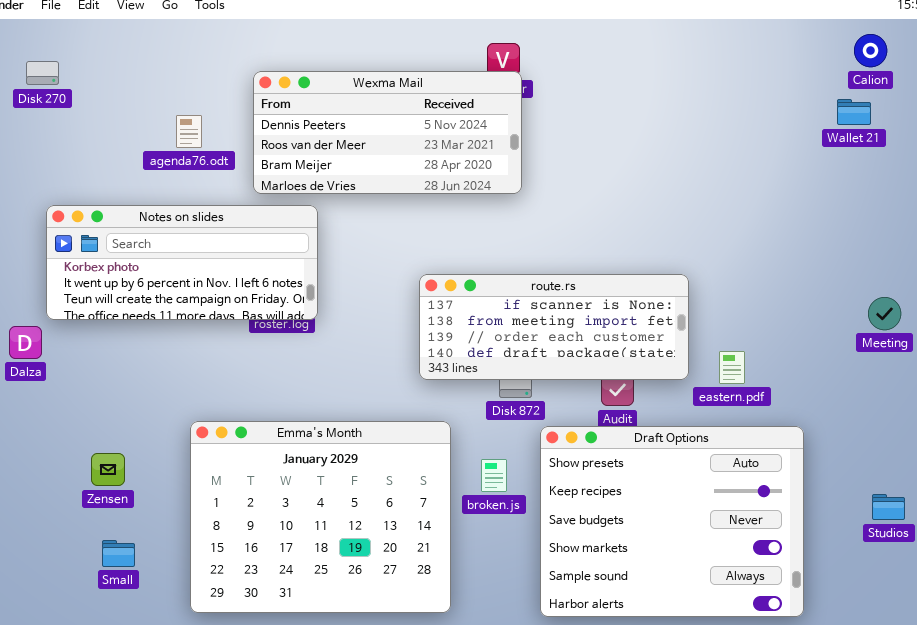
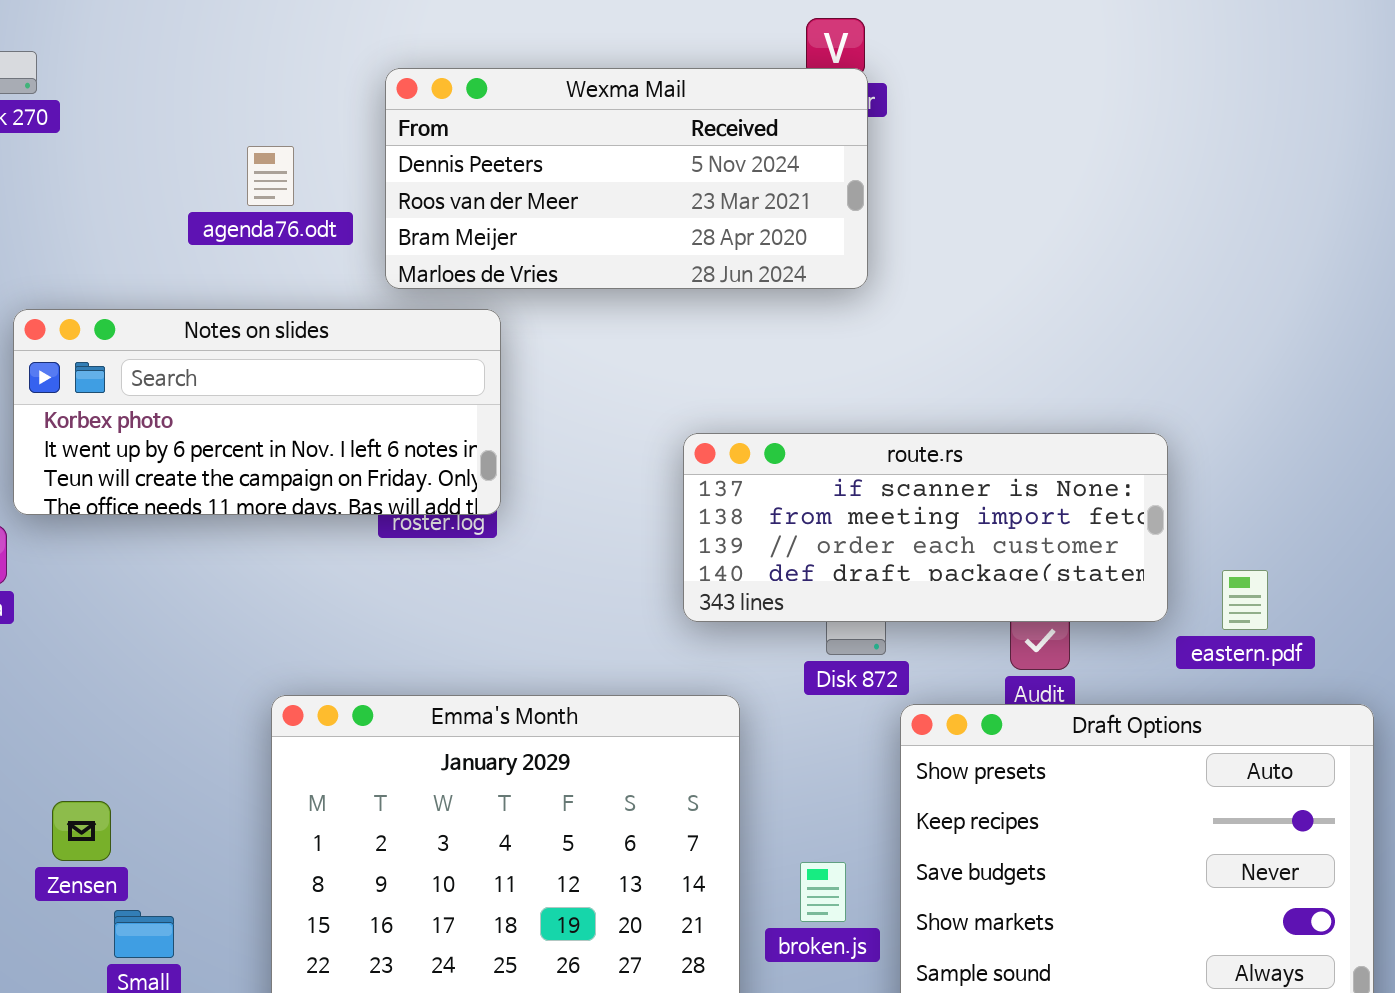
Zensen: [91,453,125,486] -> [52,801,111,861], moved
broken.js: [481,459,507,492] -> [800,862,846,922], moved

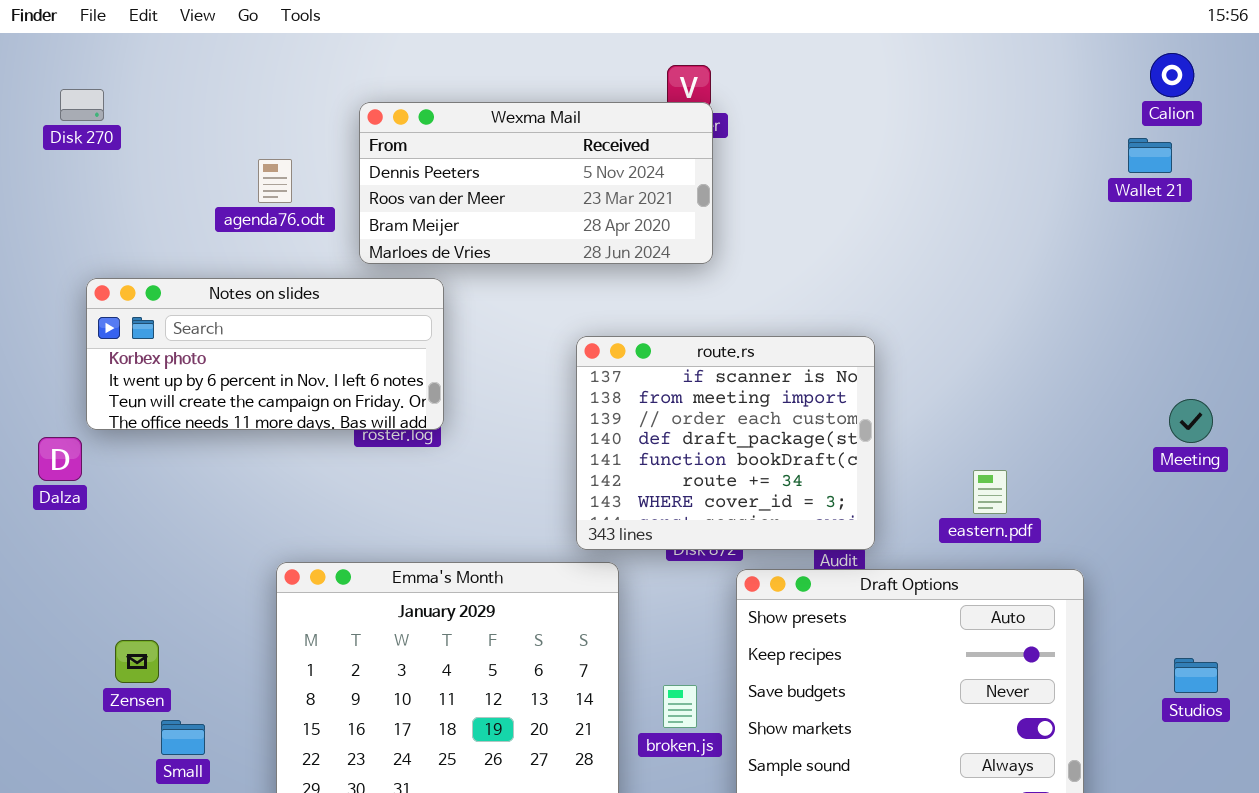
route.rs: [683,433,1168,622] -> [576,336,875,550], moved, resized

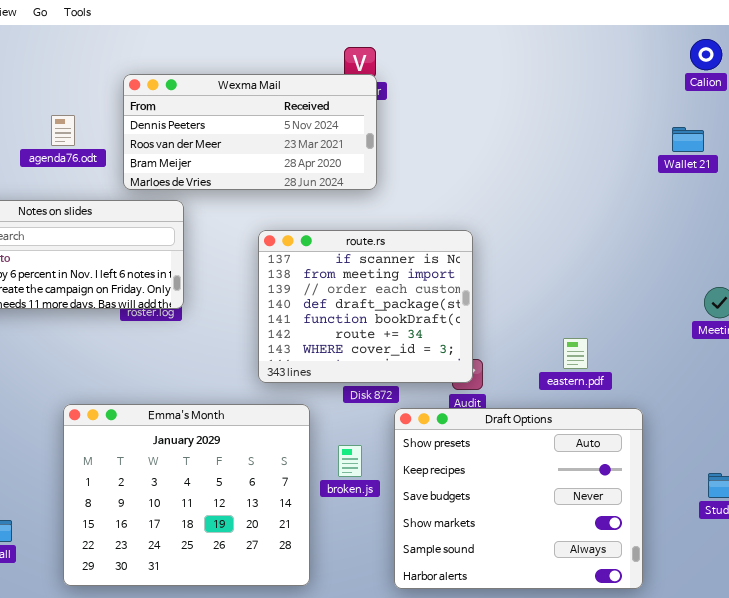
Wallet 21: [1128,138,1172,173] -> [672,127,704,152], moved
route.rs: [576,336,875,550] -> [258,230,473,383], moved
broken.js: [663,685,697,728] -> [338,445,362,477], moved

